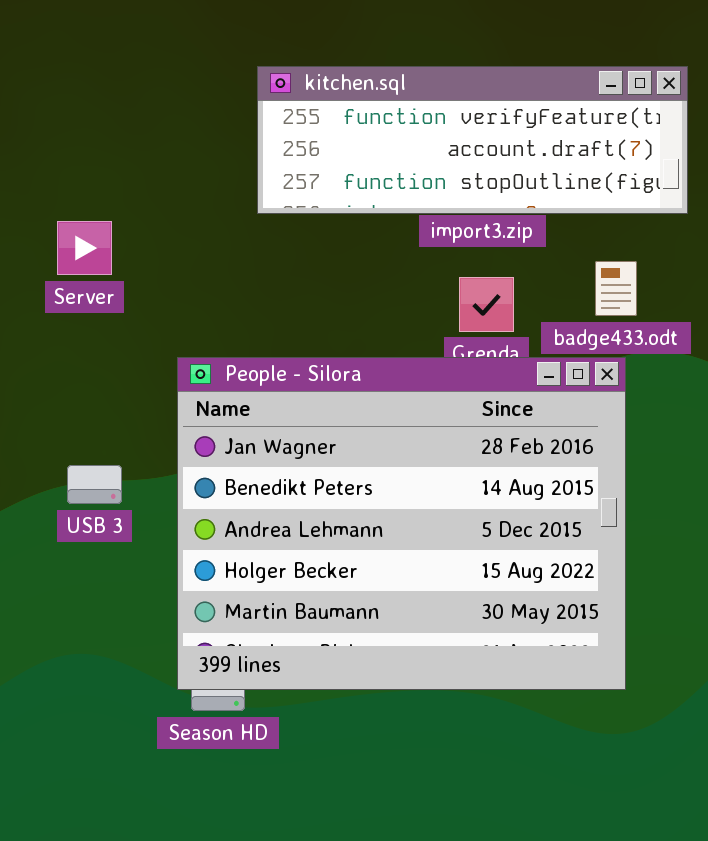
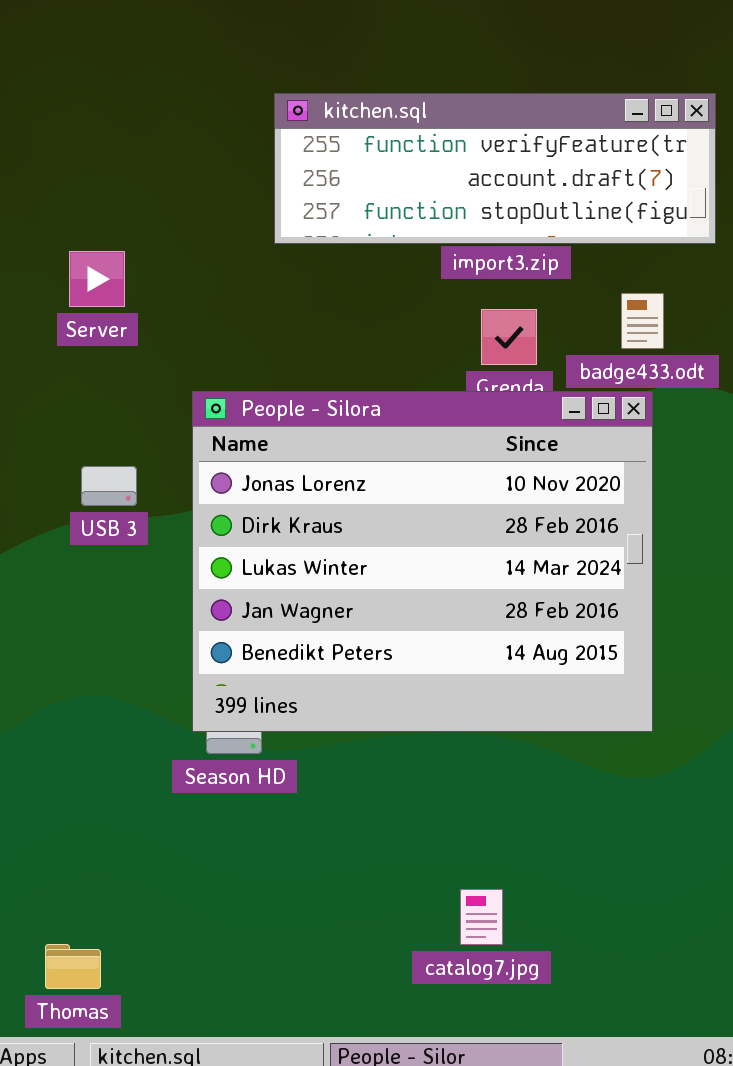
People - Silora: [177,357,626,690] -> [192,391,653,732], scrolled up 3 rows
USB 3: [67,465,122,504] -> [81,466,137,506], moved

